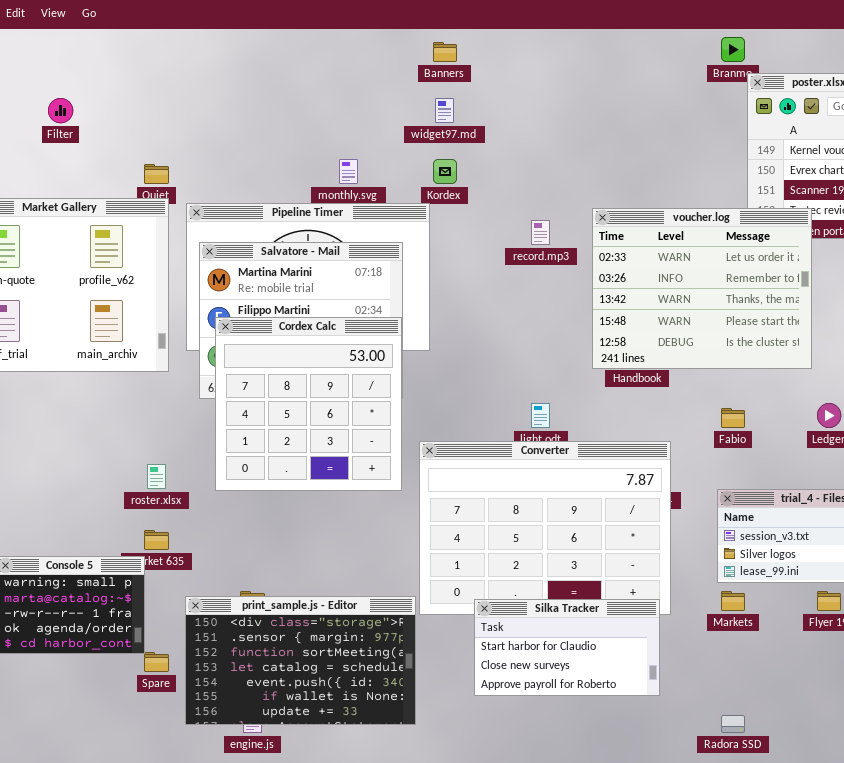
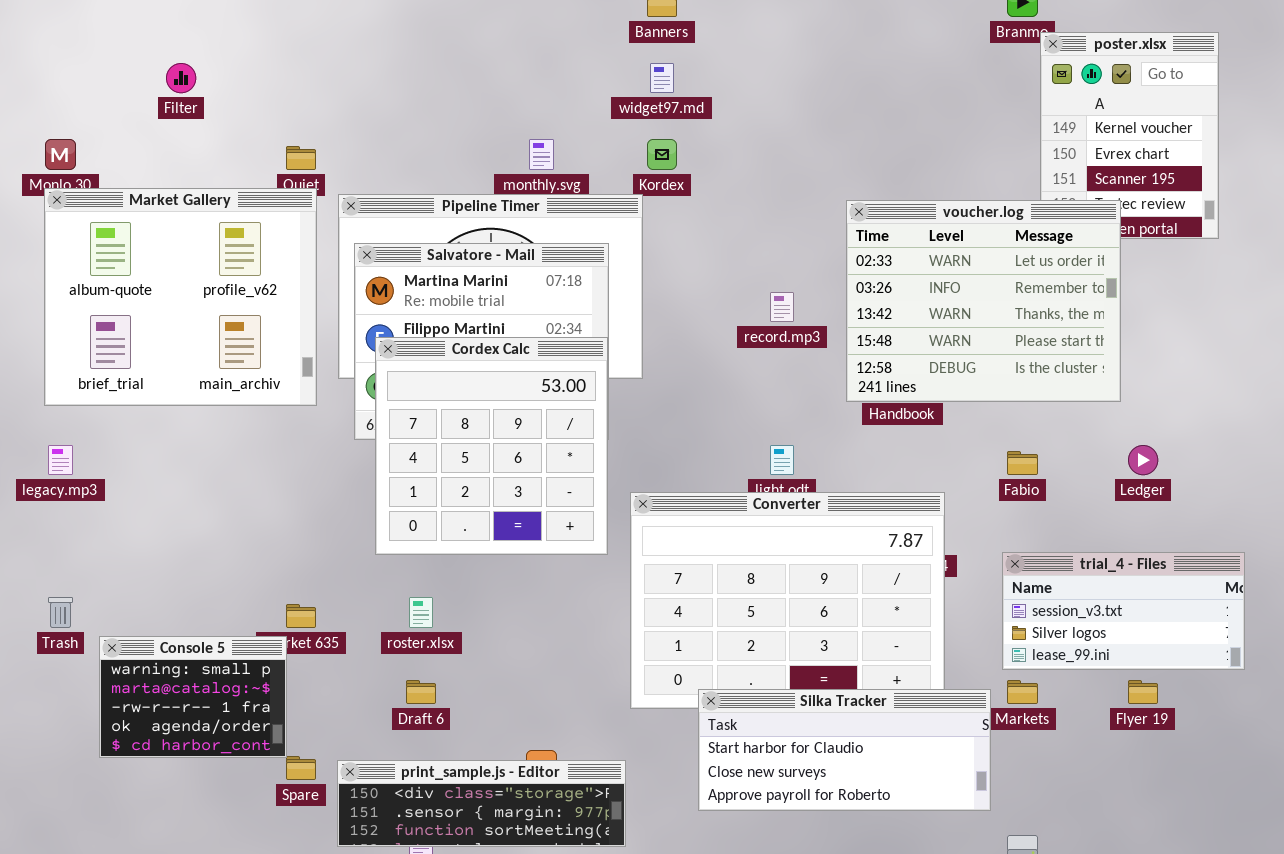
record.mp3: [531,220,550,245] -> [770,292,794,322], moved
roster.xlsx: [147,464,166,489] -> [409,597,433,628], moved
print_sample.js - Editor: [185,596,416,725] -> [337,760,626,847], resized
Silka Tracker: [474,599,660,696] -> [698,689,991,811], resized

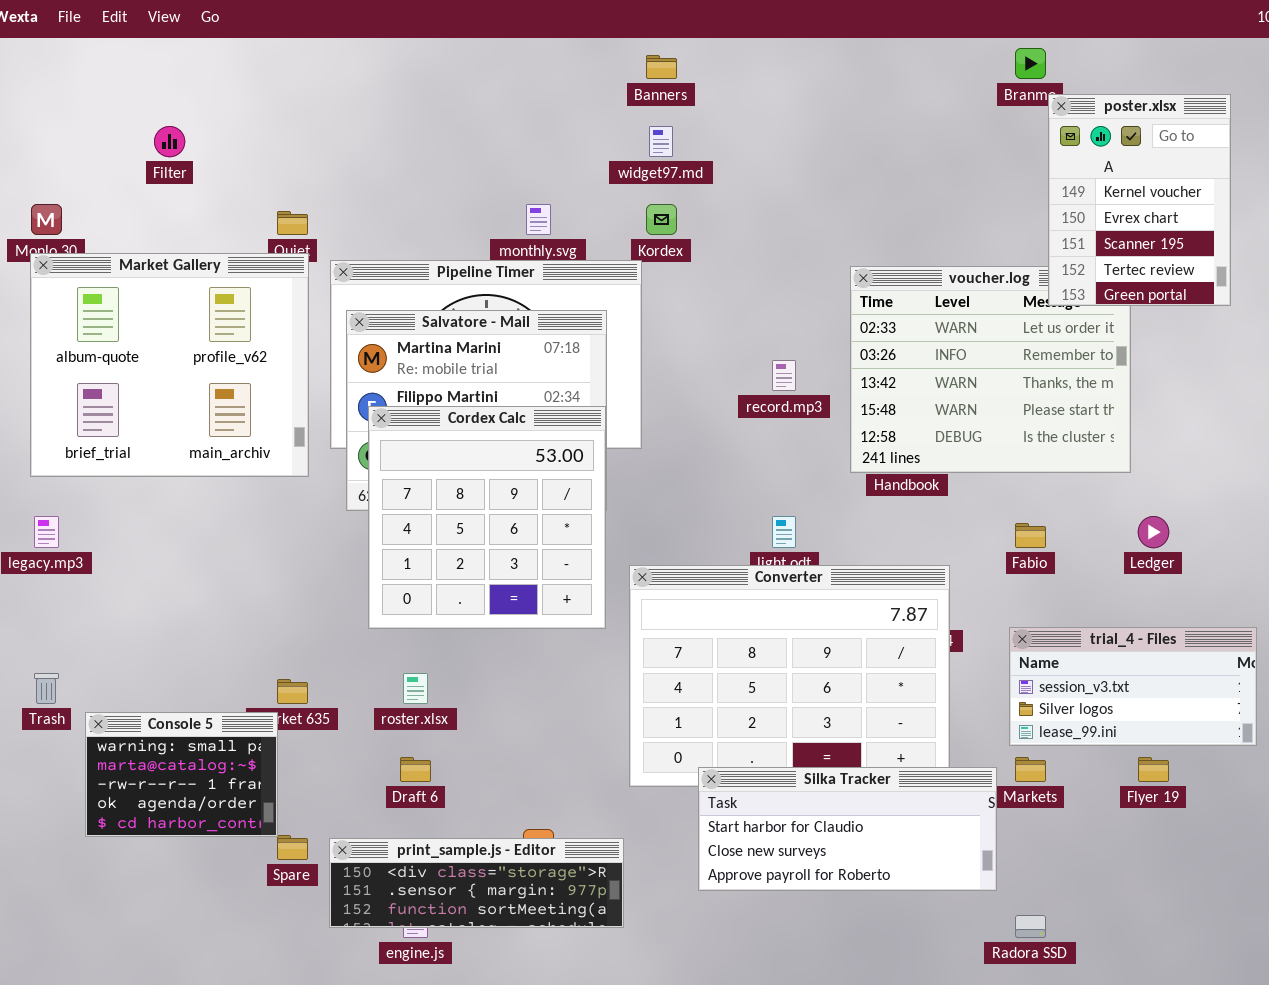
poster.xlsx: [1040,32,1219,239] -> [1048,94,1231,306], raised

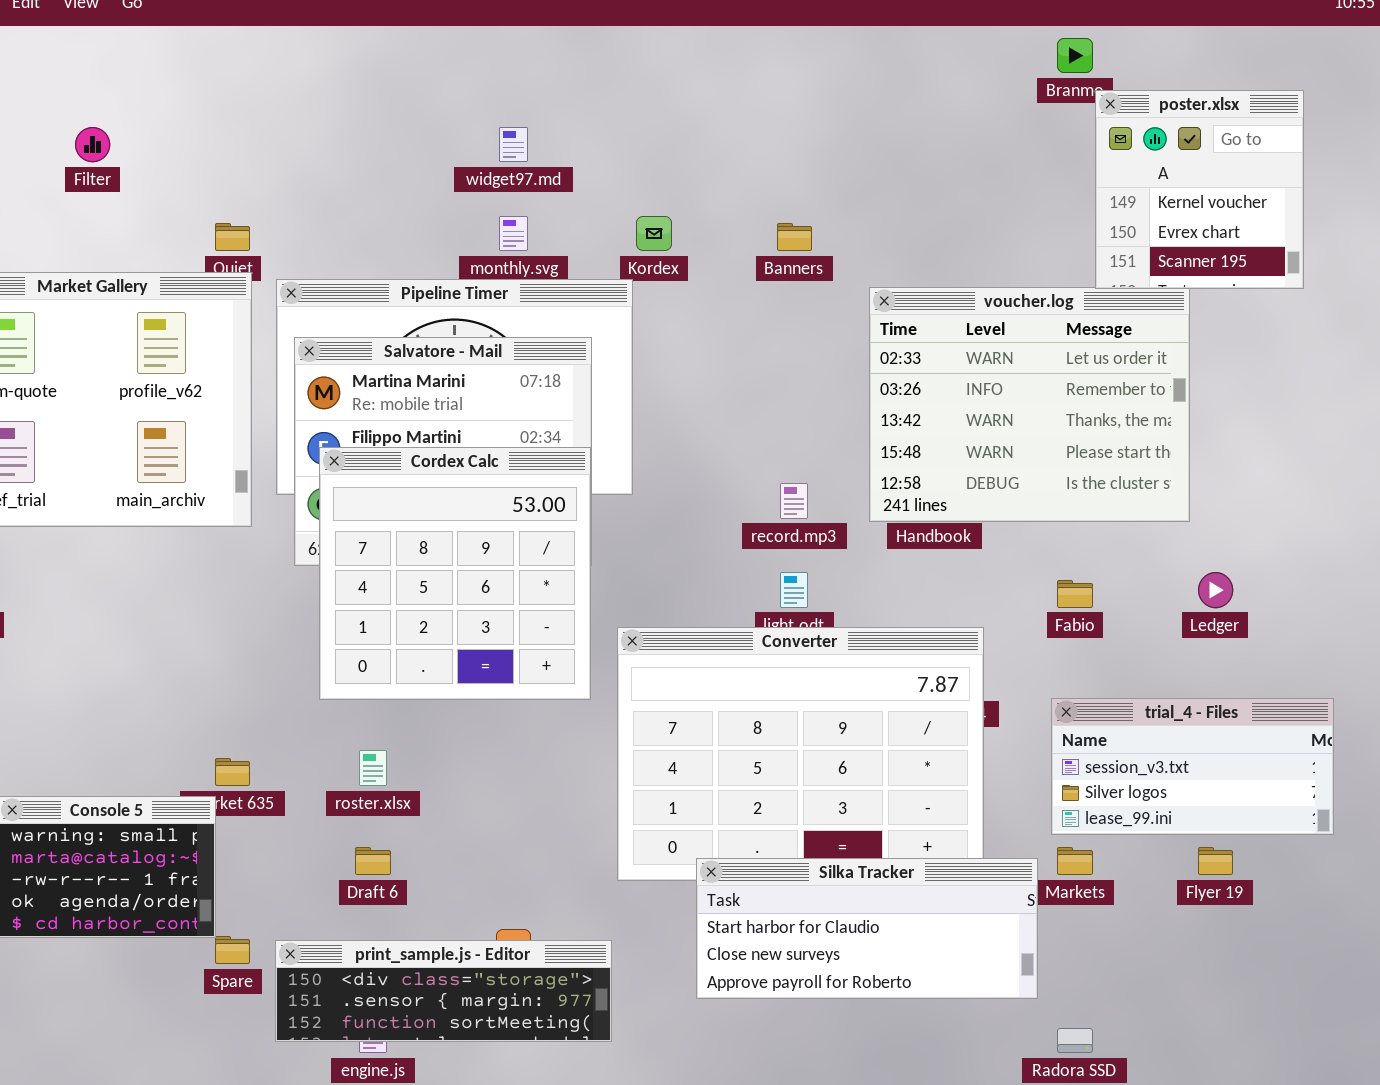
Banners: [646,55,677,79] -> [777,223,812,251], moved
poster.xlsx: [1048,94,1231,306] -> [1095,90,1304,289], resized
widget97.md: [649,126,673,157] -> [499,127,528,162], moved
record.mp3: [772,360,796,391] -> [780,483,808,519], moved

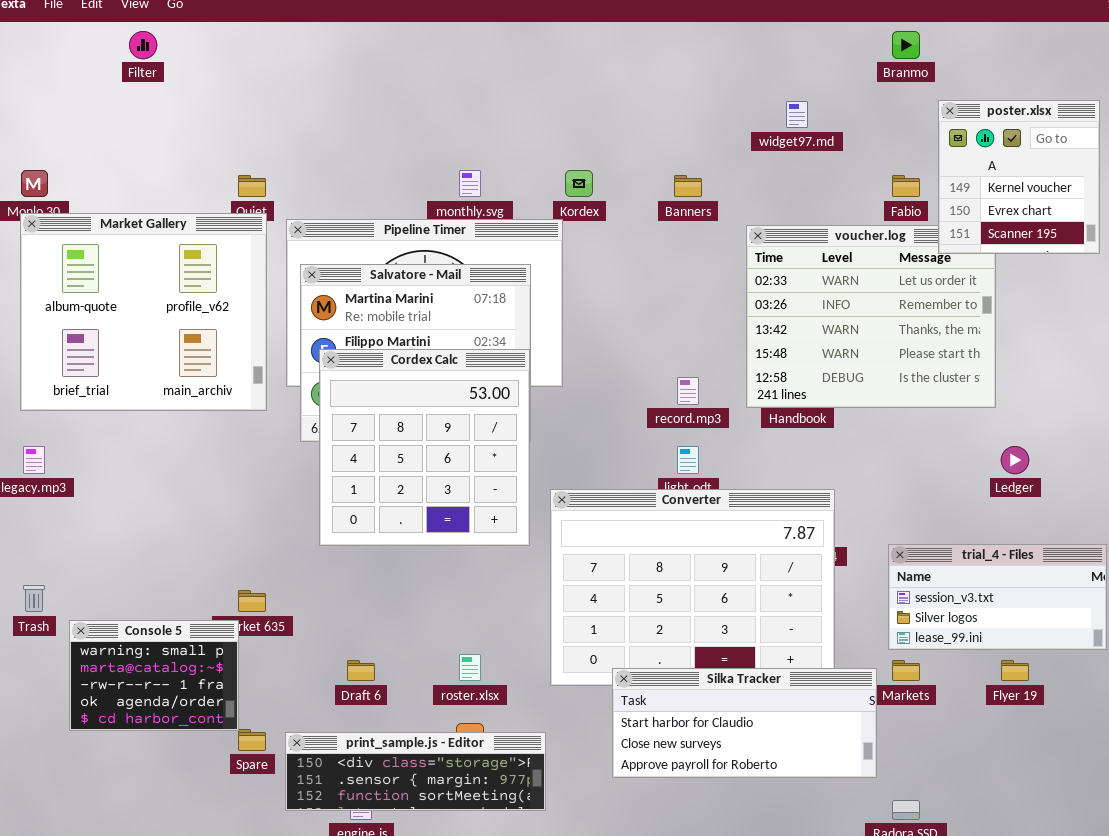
poster.xlsx: [1095,90,1304,289] -> [938,100,1100,254], moved
Filter: [75,127,110,162] -> [129,31,157,59], moved
widget97.md: [499,127,528,162] -> [786,101,808,128], moved
Fabio: [1057,580,1093,608] -> [892,175,920,197], moved
roster.xlsx: [359,750,387,786] -> [459,654,481,681], moved

